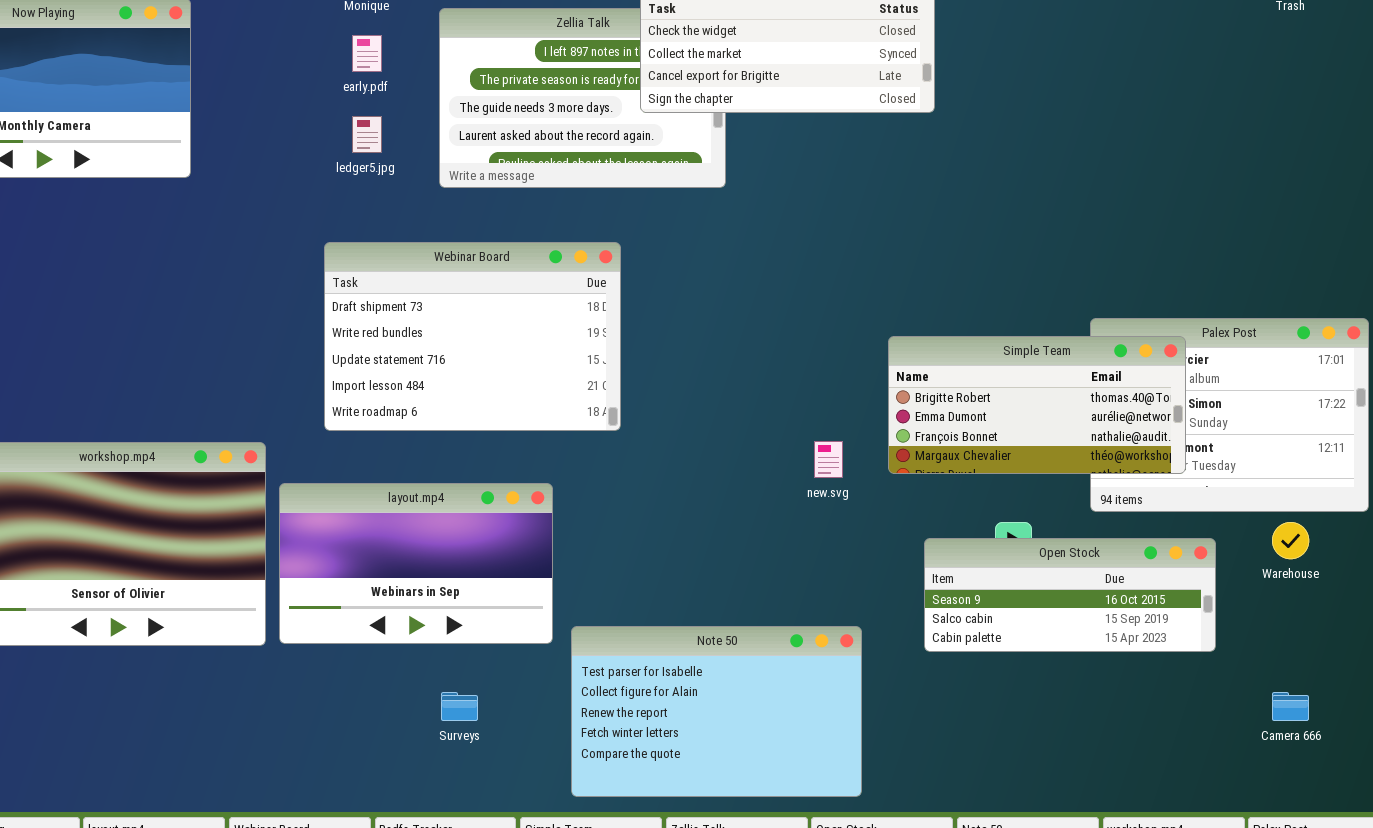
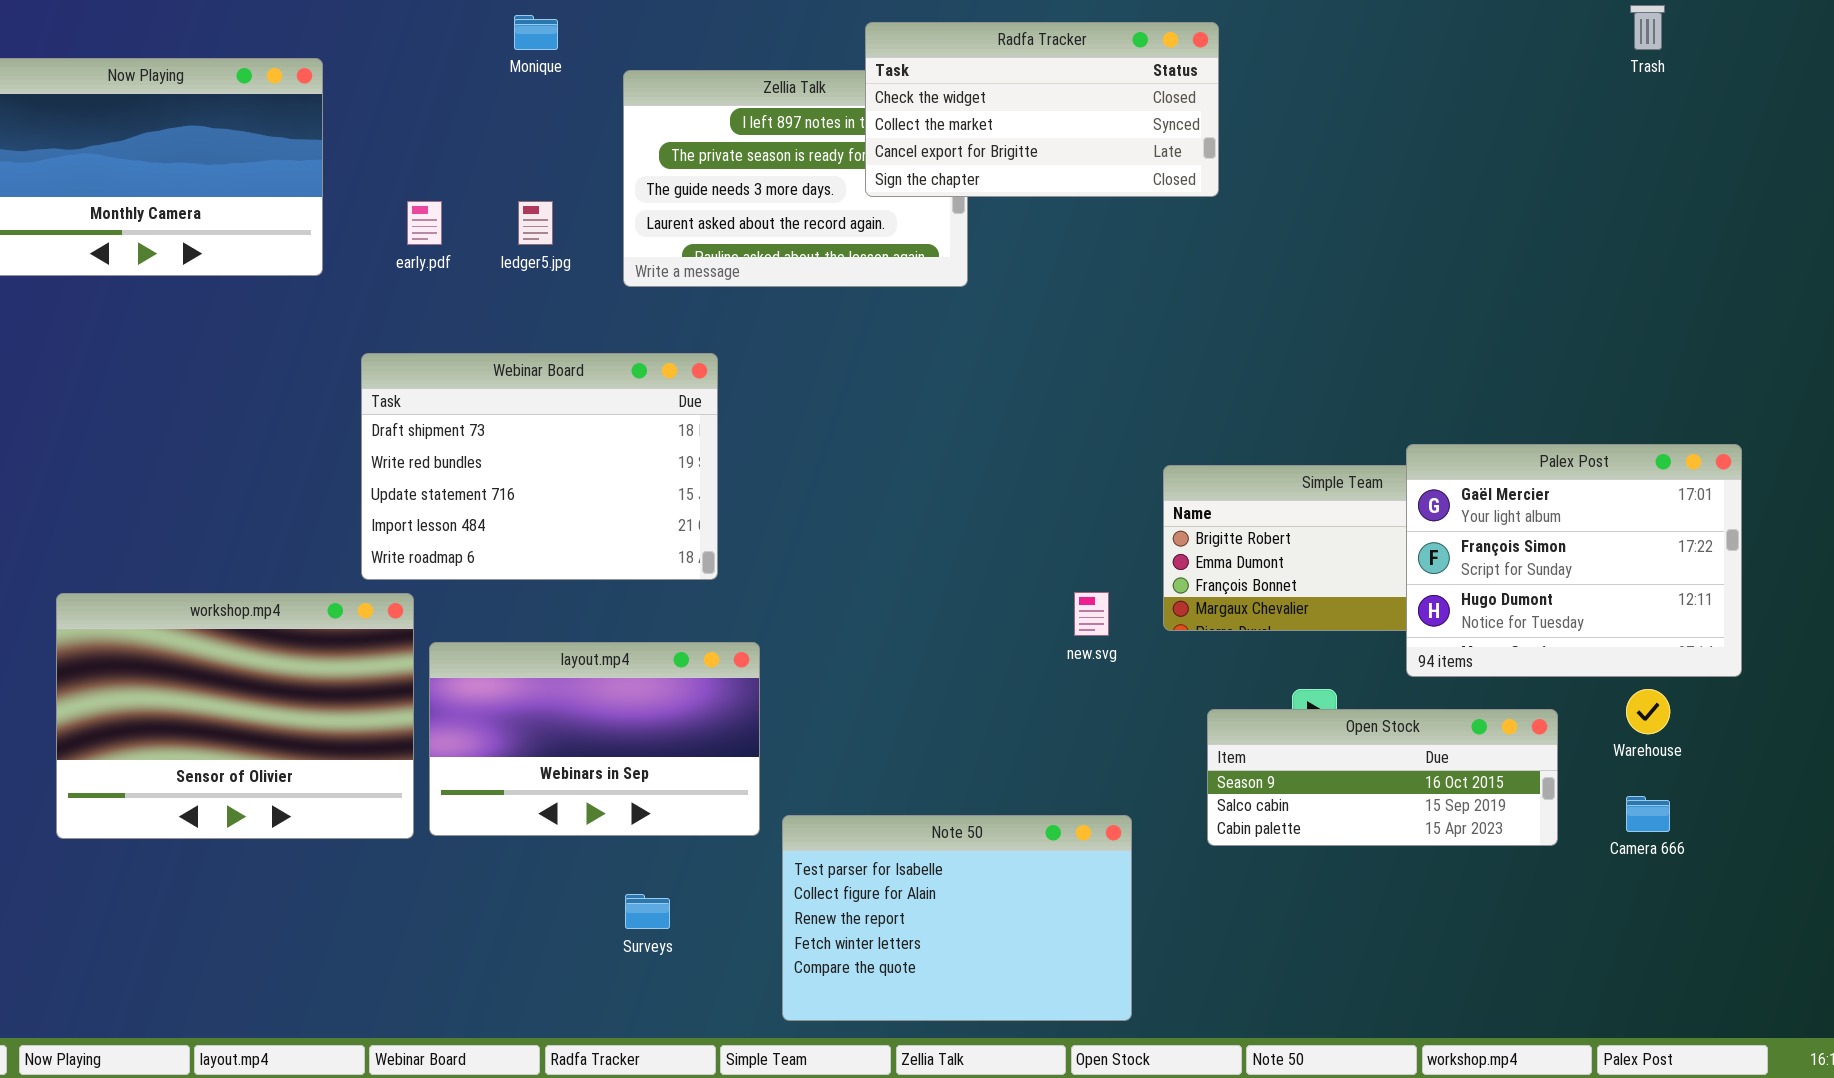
early.pdf: [352,35,382,72] -> [407,201,442,245], moved
Webinar Board: [324,242,621,431] -> [361,353,718,580], moved
Palex Post: [1090,318,1369,512] -> [1406,444,1742,677], raised
Camera 666: [1272,692,1309,721] -> [1626,796,1670,832], moved

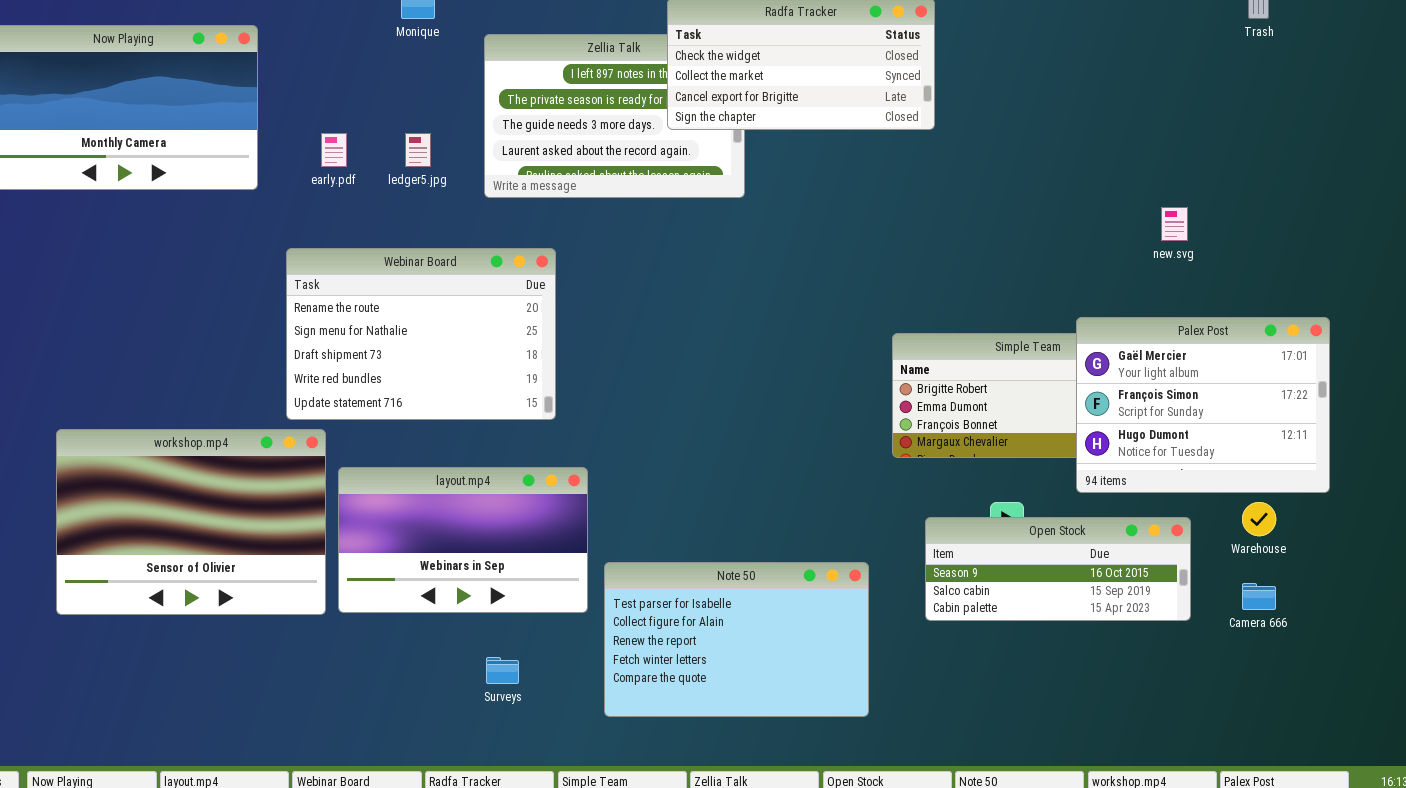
Webinar Board: [361,353,718,580] -> [286,248,556,420], scrolled up 2 rows
new.svg: [1074,592,1109,636] -> [1161,207,1188,241], moved
Note 50: [782,815,1132,1021] -> [604,562,869,717], moved

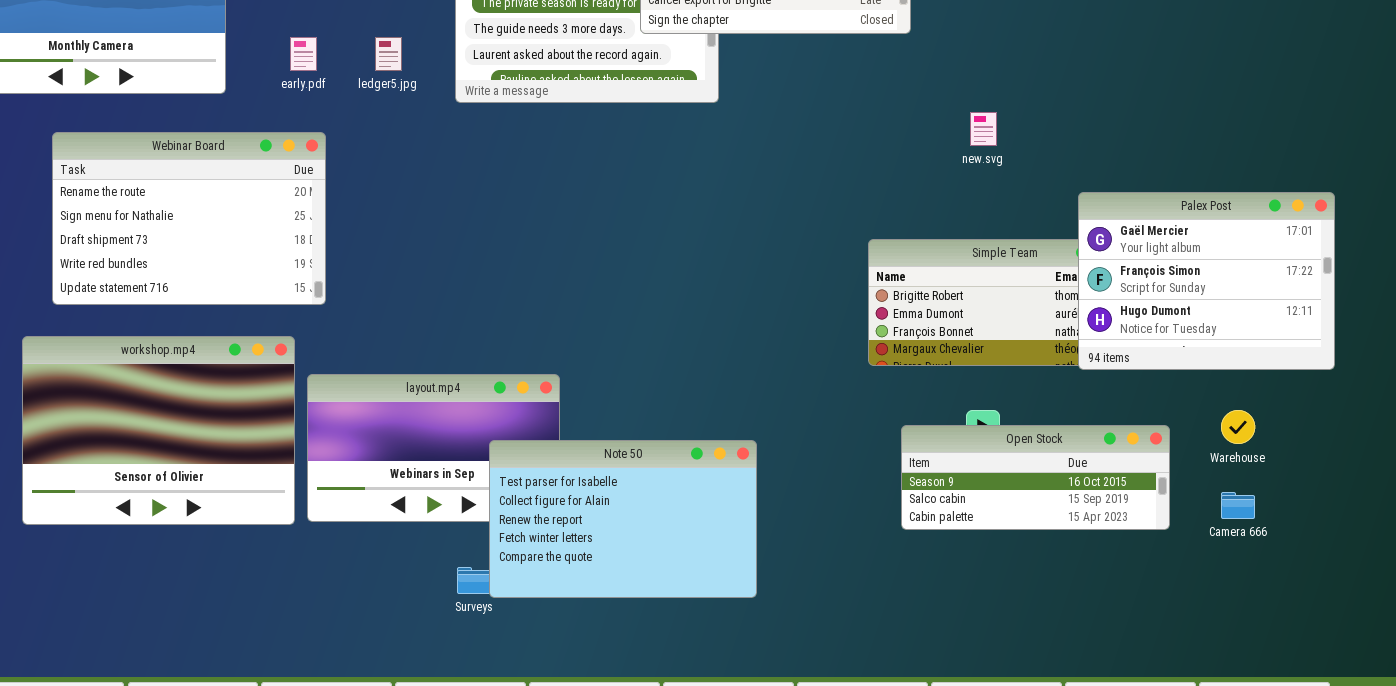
new.svg: [1161,207,1188,241] -> [970,112,997,146], moved
Webinar Board: [286,248,556,420] -> [52,132,326,305], moved
Palex Post: [1076,317,1330,493] -> [1078,192,1335,370], moved
Note 50: [604,562,869,717] -> [489,440,757,598], moved

